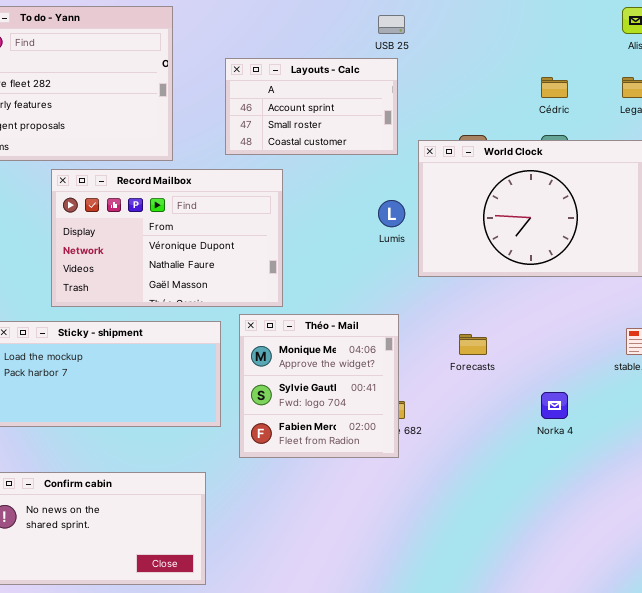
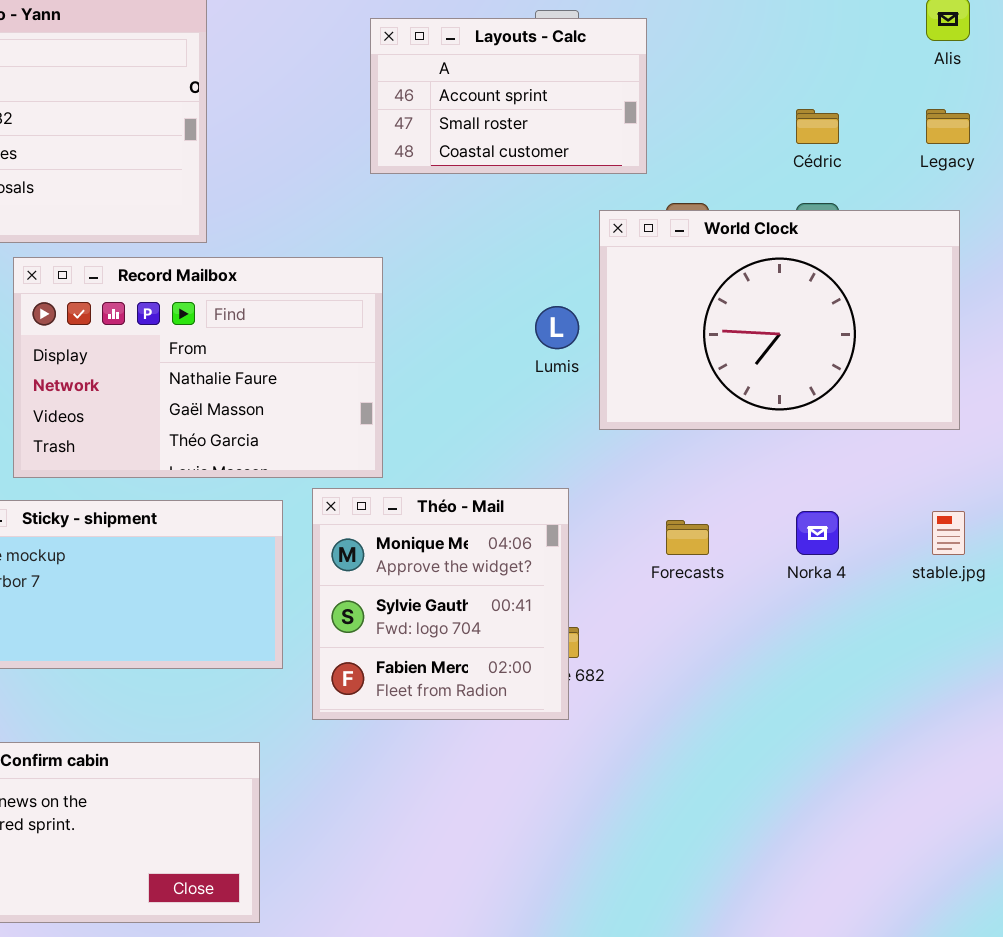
Layouts - Calc: [225,58,398,155] -> [370,18,647,174], moved
Record Mailbox: [51,169,283,307] -> [13,257,383,478], scrolled down 1 row
Norka 4: [541,392,568,419] -> [796,511,839,555], moved

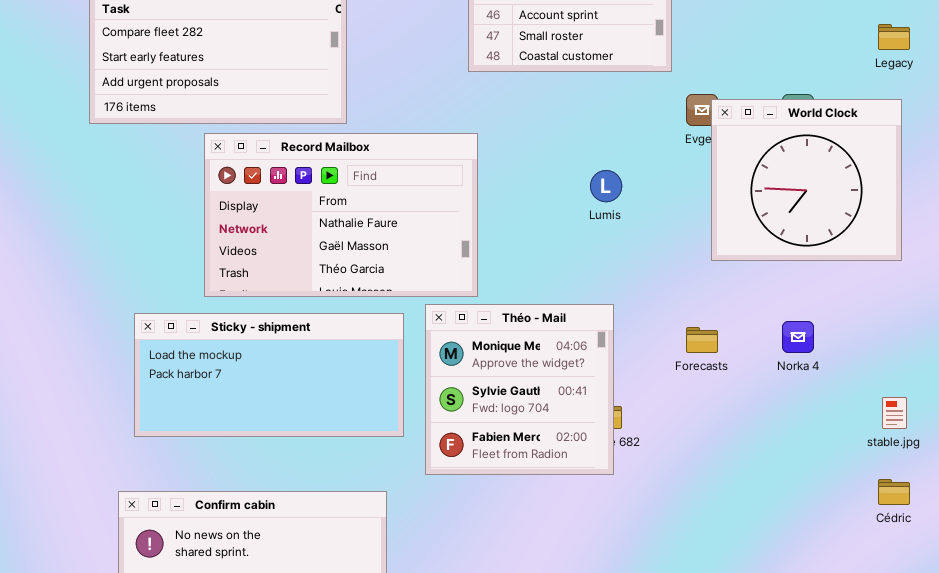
Cédric: [796,109,839,144] -> [878,479,910,505], moved
World Clock: [599,210,960,430] -> [711,99,902,261], resized
stable.jpg: [932,511,965,555] -> [882,397,907,429], moved

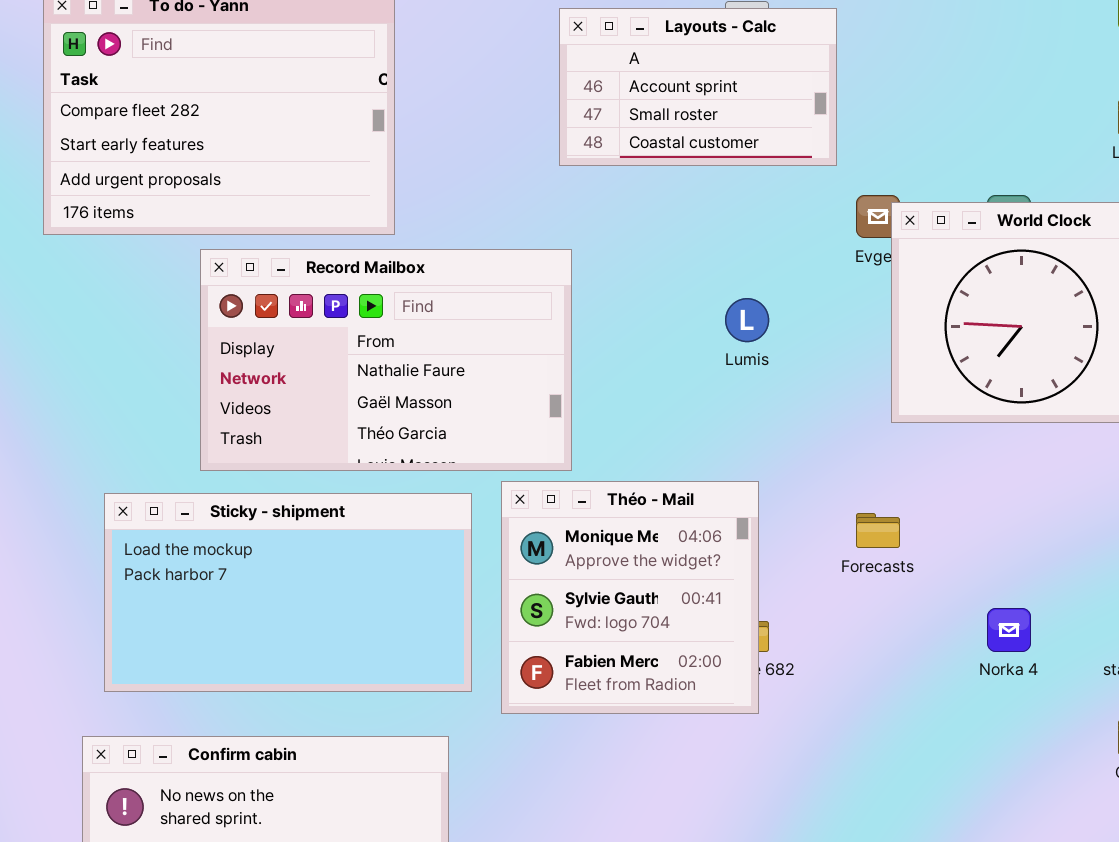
Sticky - shipment: [134,313,404,437] -> [104,493,472,692], resized
Norka 4: [782,321,814,353] -> [987,608,1031,652], moved

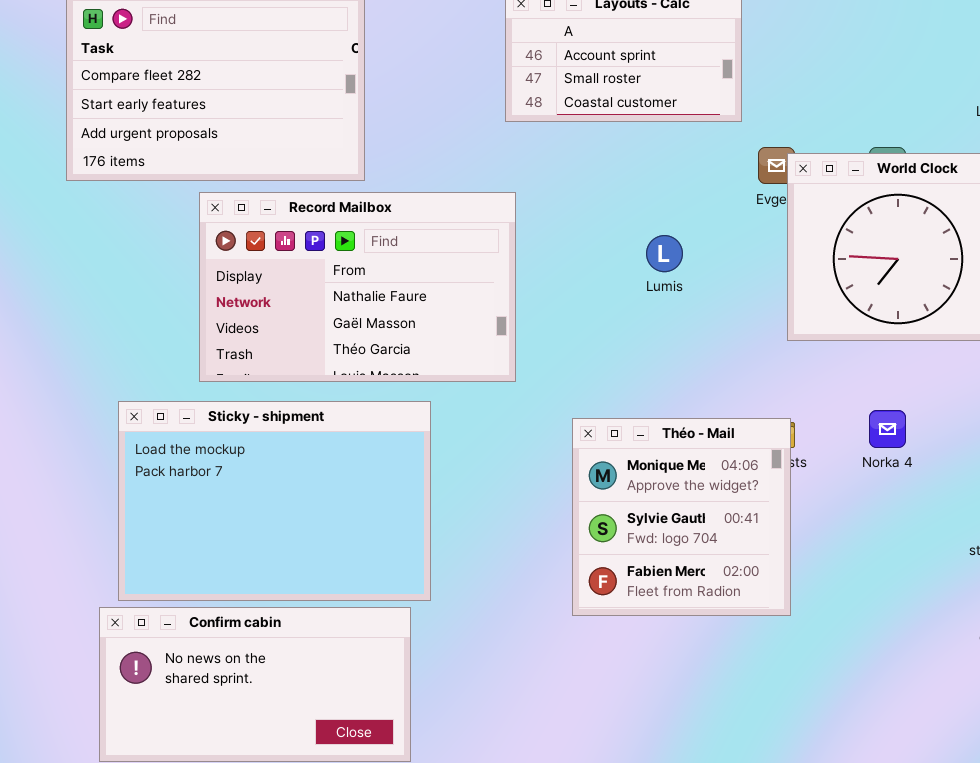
Théo - Mail: [501,481,759,714] -> [572,418,791,616], moved
Sticky - shipment: [104,493,472,692] -> [118,401,431,601], resized
Norka 4: [987,608,1031,652] -> [869,410,906,448], moved

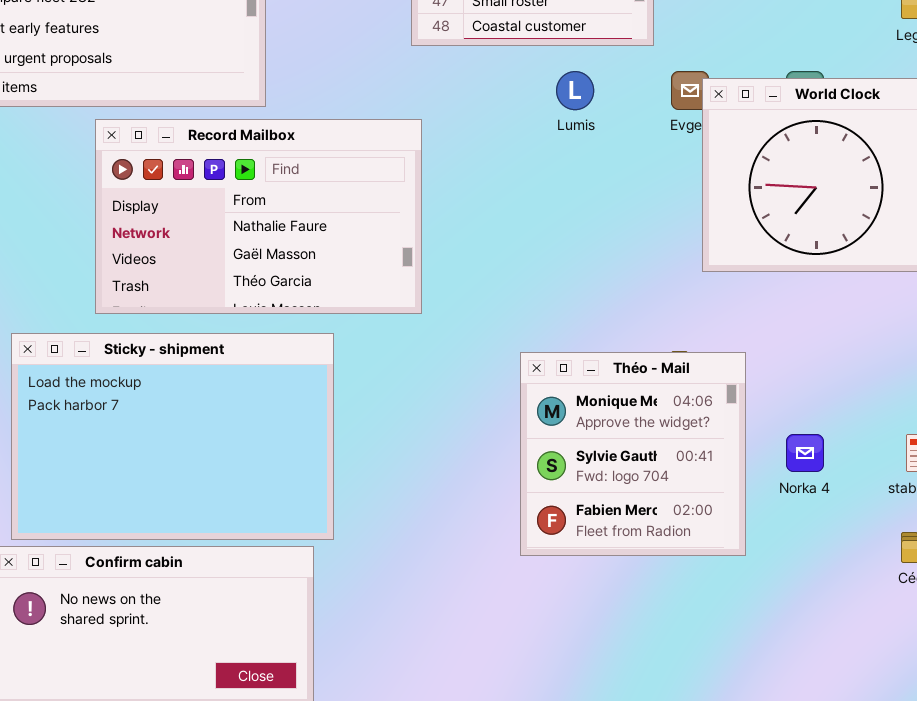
Lumis: [646,235,683,272] -> [556,71,594,110], moved
Norka 4: [869,410,906,448] -> [786,434,824,472], moved
Théo - Mail: [572,418,791,616] -> [520,352,746,556], moved

